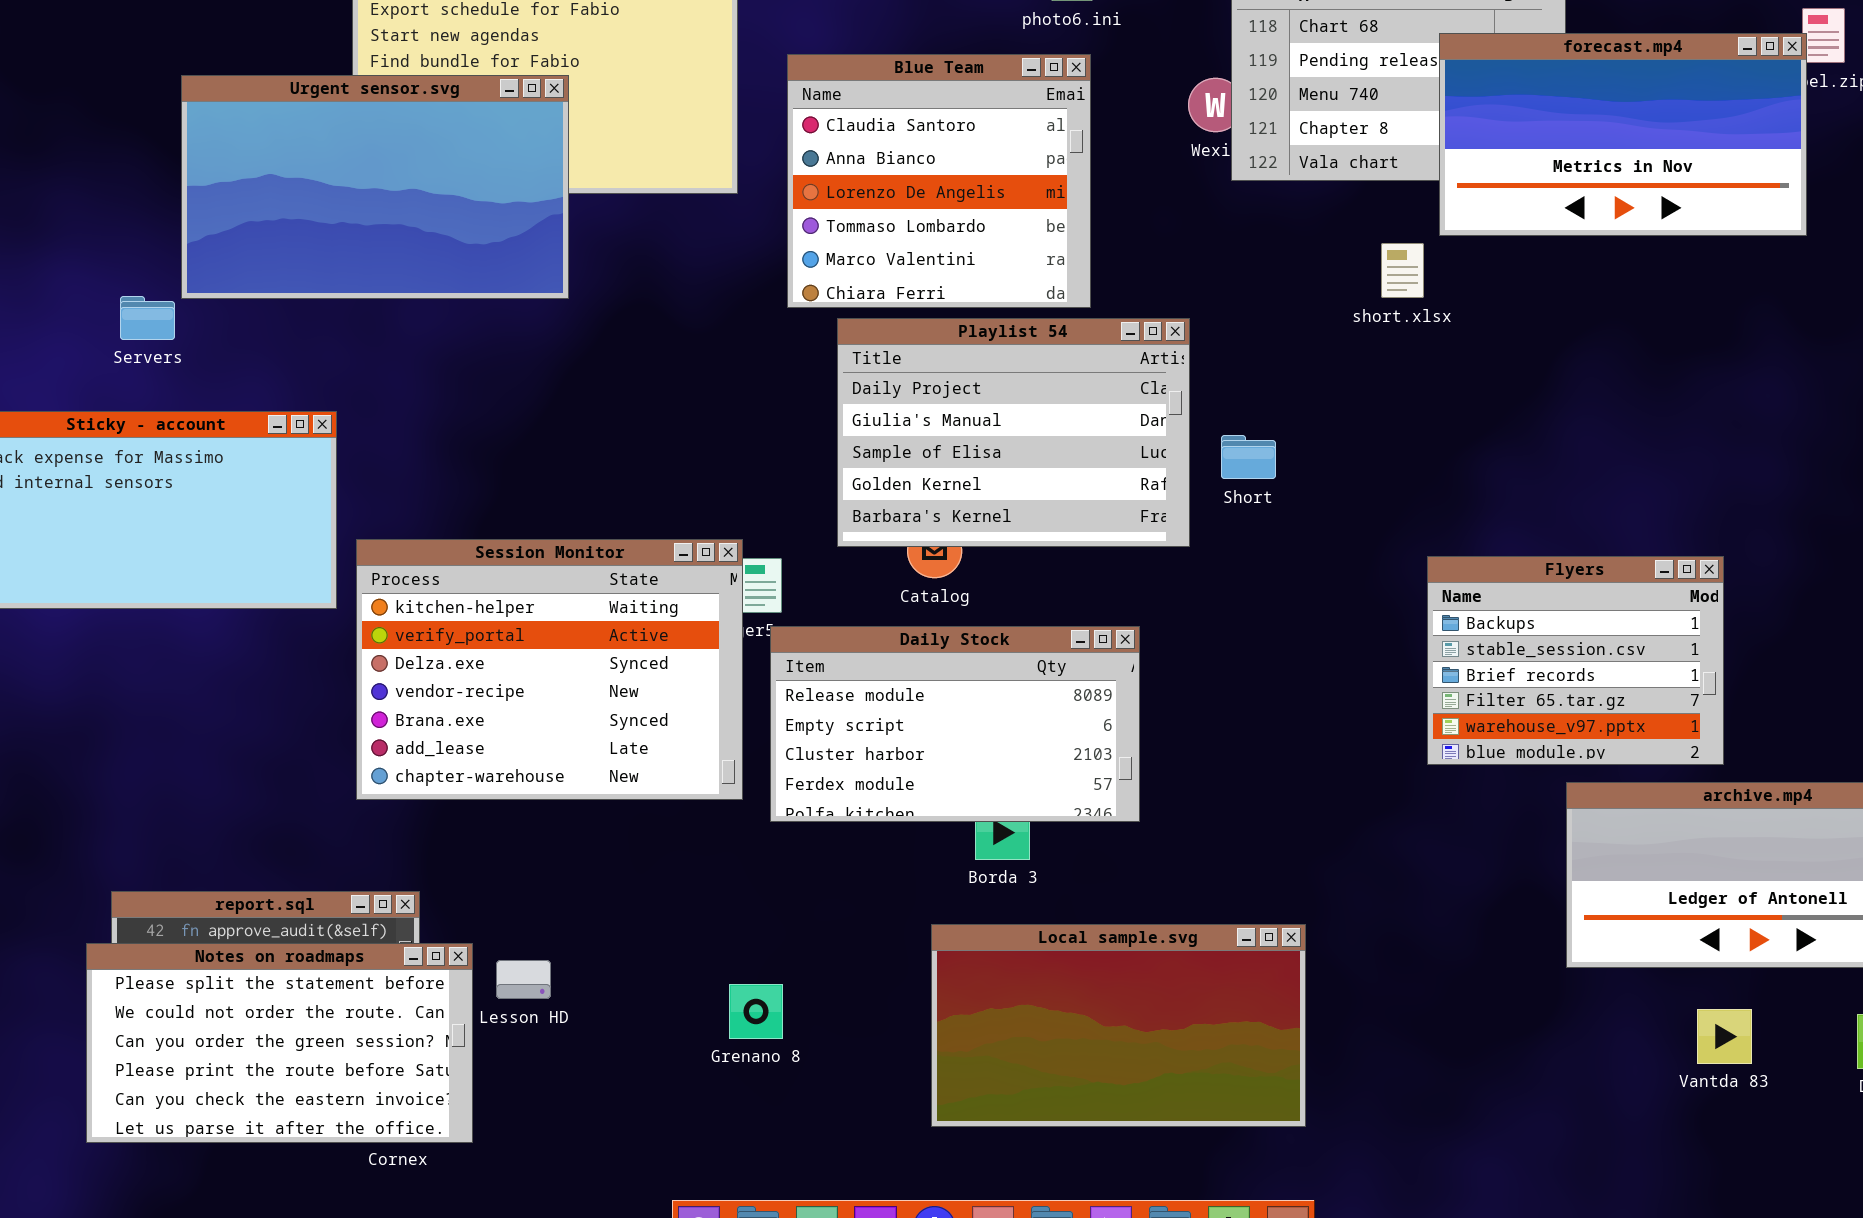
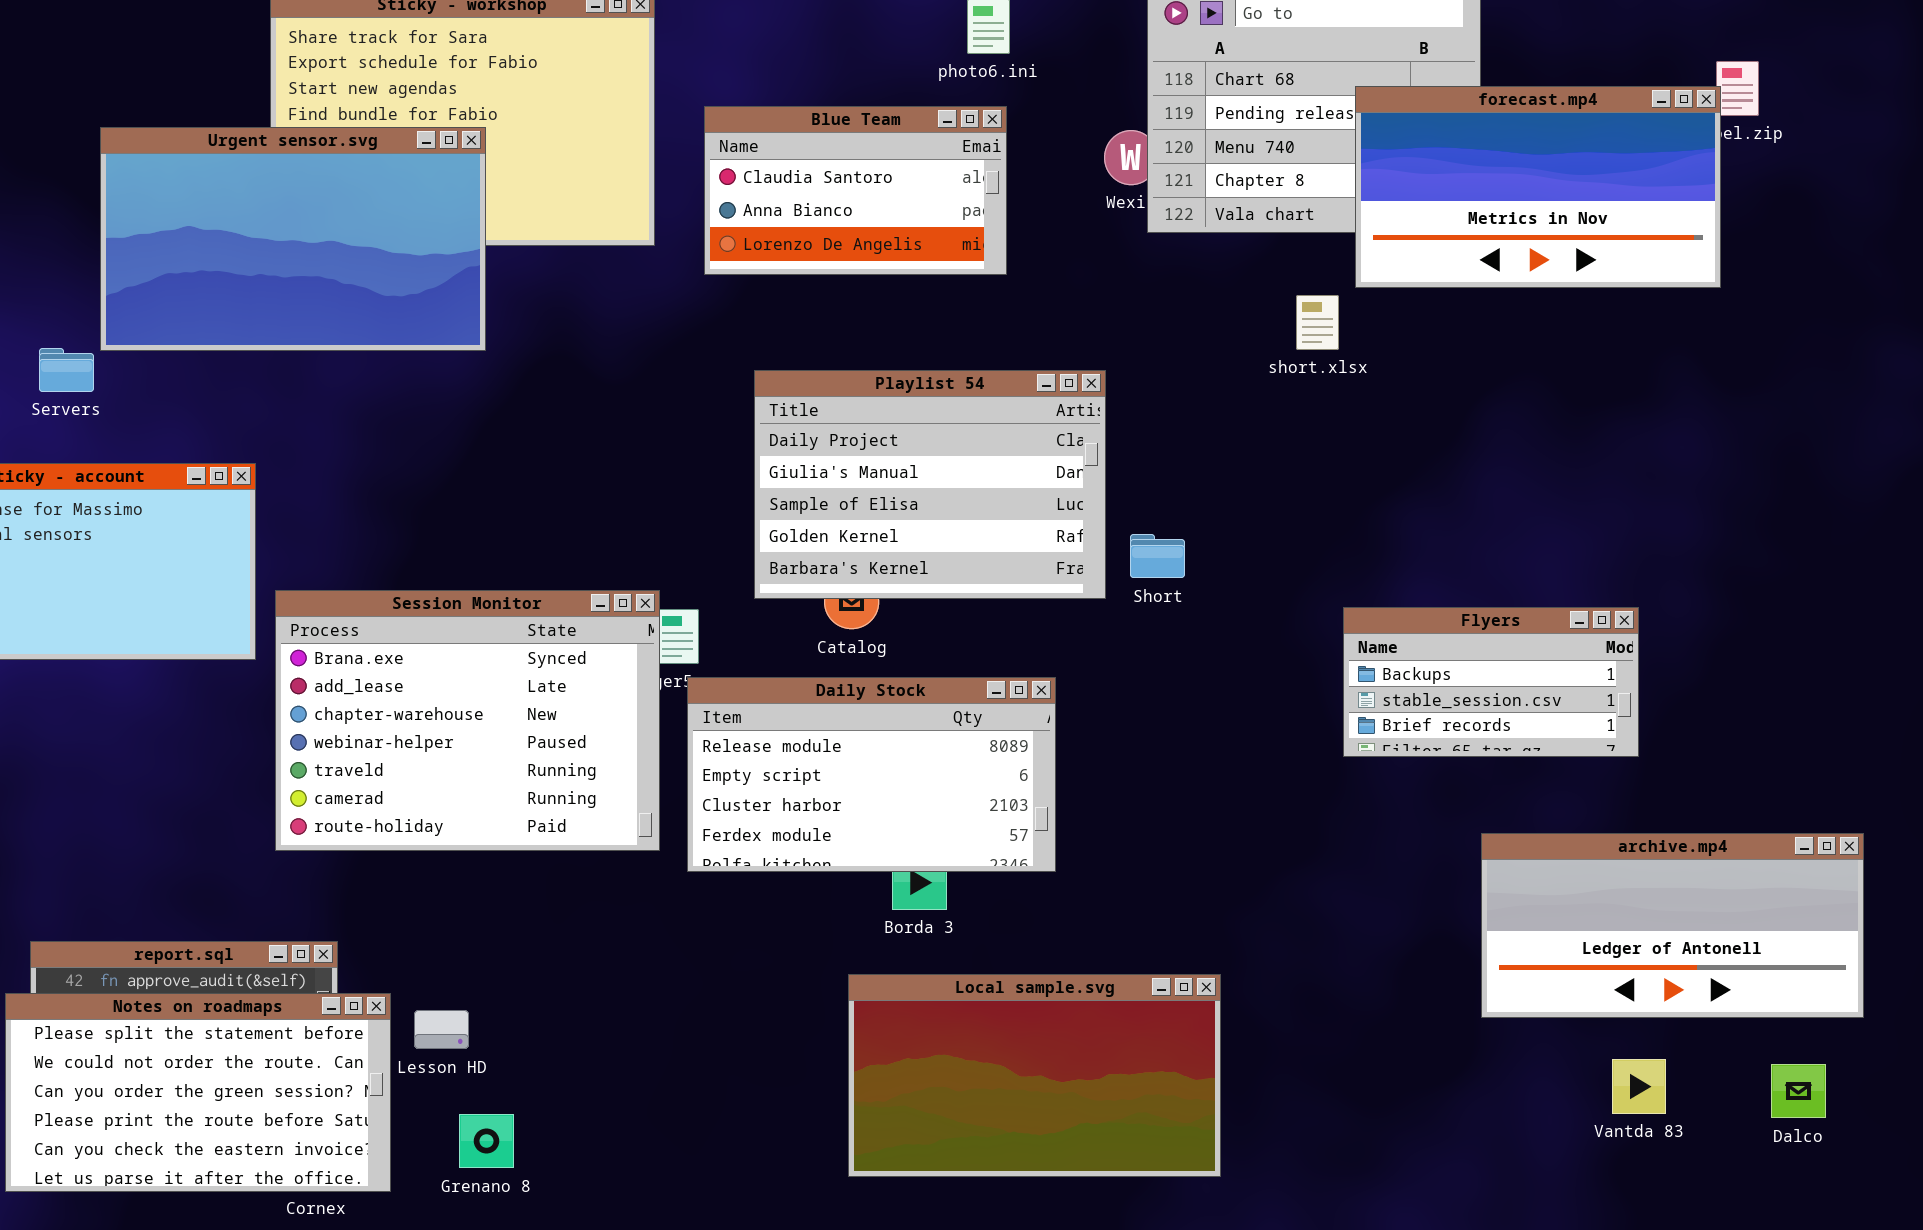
Blue Team: [787,54,1091,308] -> [704,106,1007,275], resized
Short: [1221,435,1276,479] -> [1130,534,1185,578], moved
Session Monitor: [356,539,743,800] -> [275,590,660,851], scrolled down 4 rows
Flyers: [1427,556,1724,765] -> [1343,607,1639,757], resized
Grenano 8: [729,984,783,1039] -> [459,1114,514,1168], moved

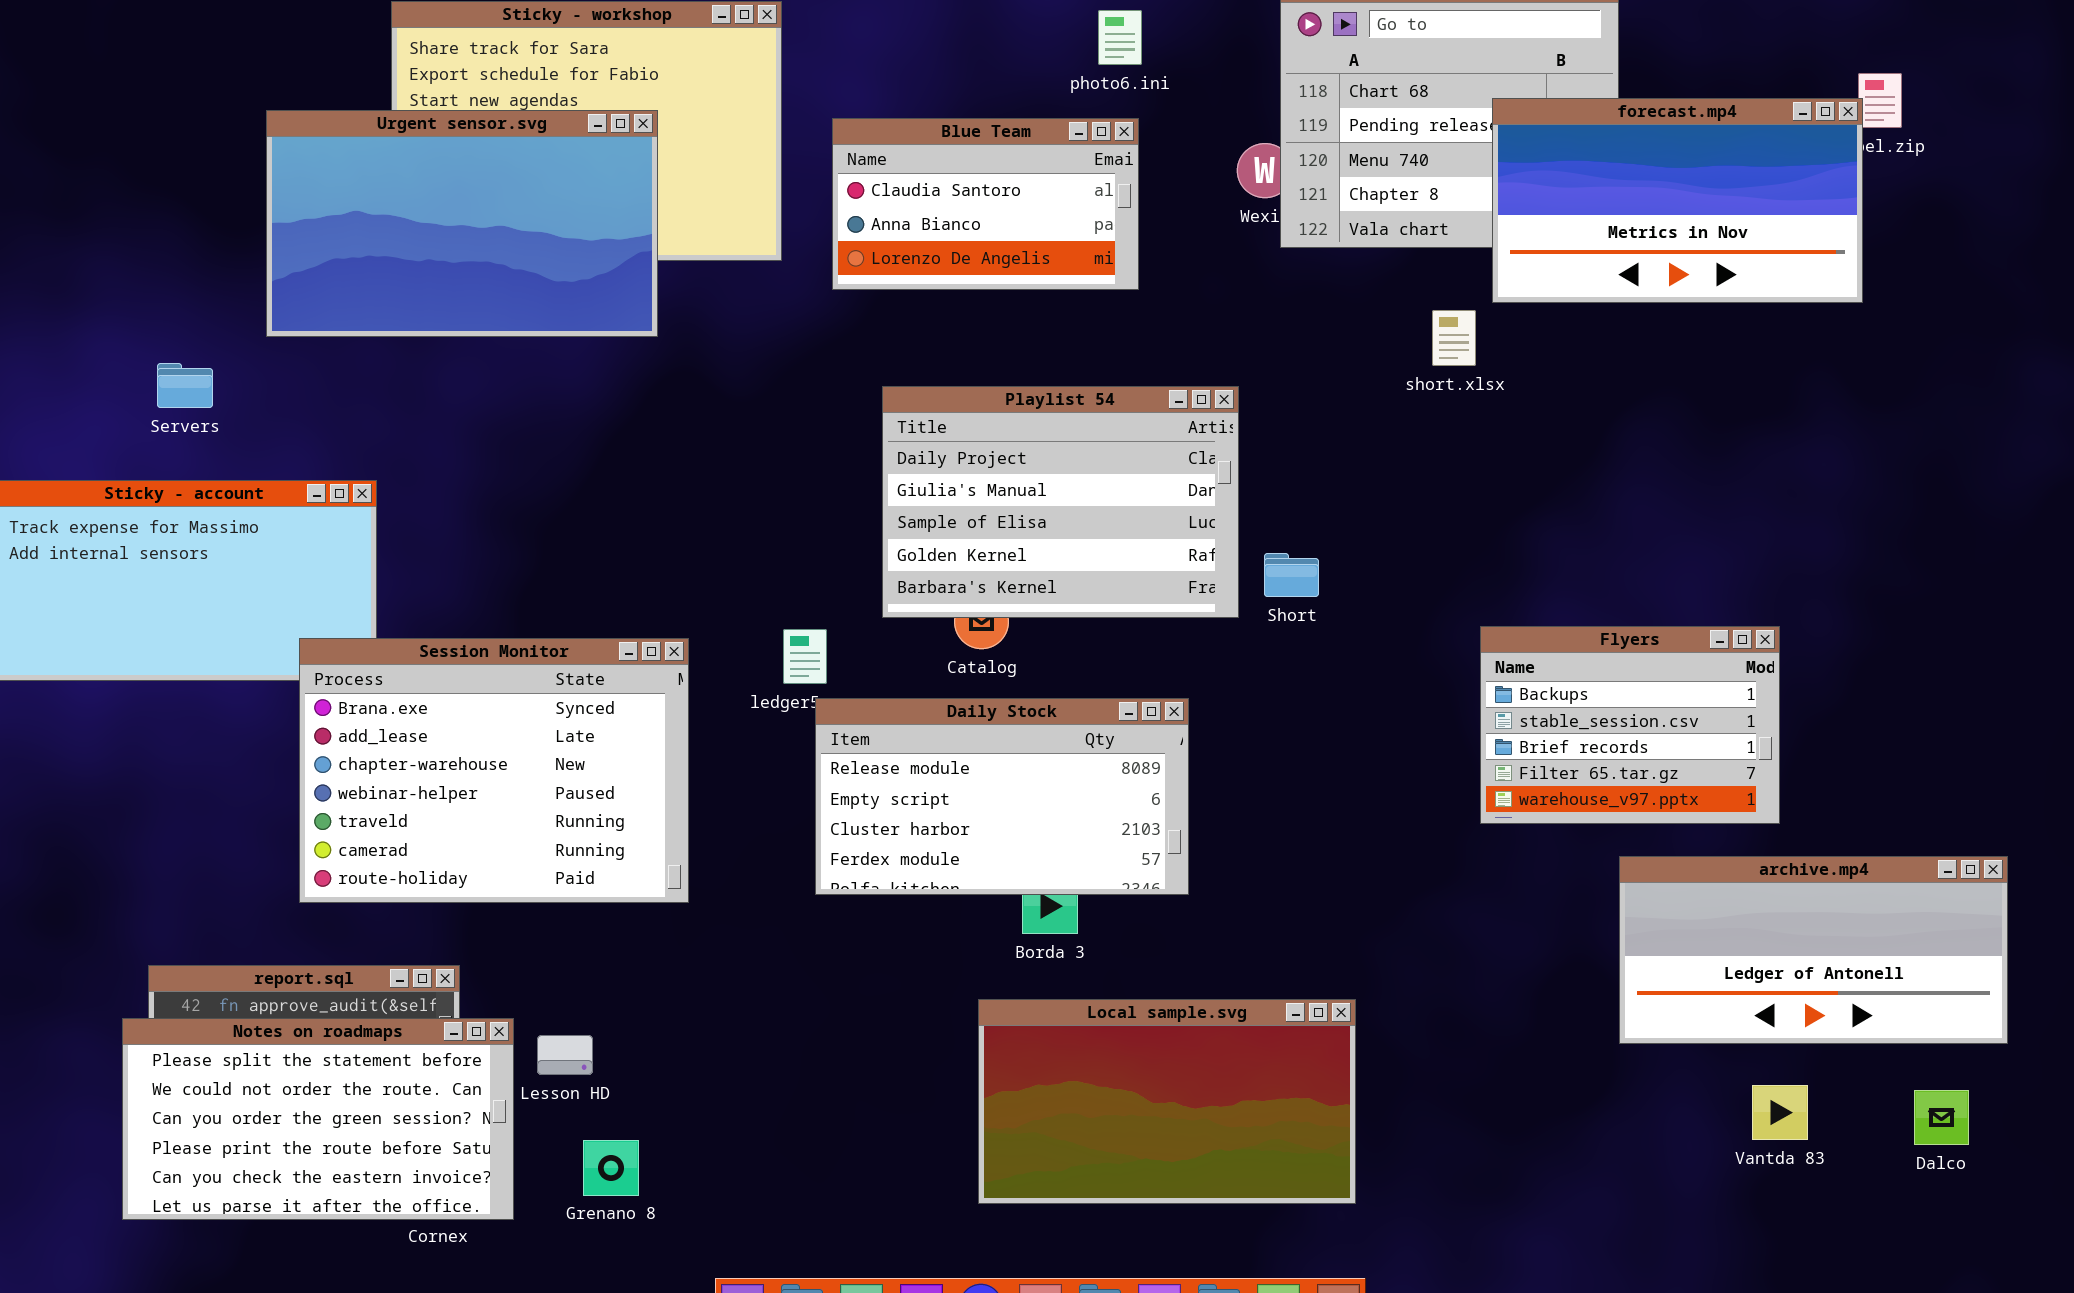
Urgent sensor.svg: [100,127,486,351] -> [266,110,658,337], moved
Session Monitor: [275,590,660,851] -> [299,638,689,903], moved
Flyers: [1343,607,1639,757] -> [1480,626,1780,824], resized

